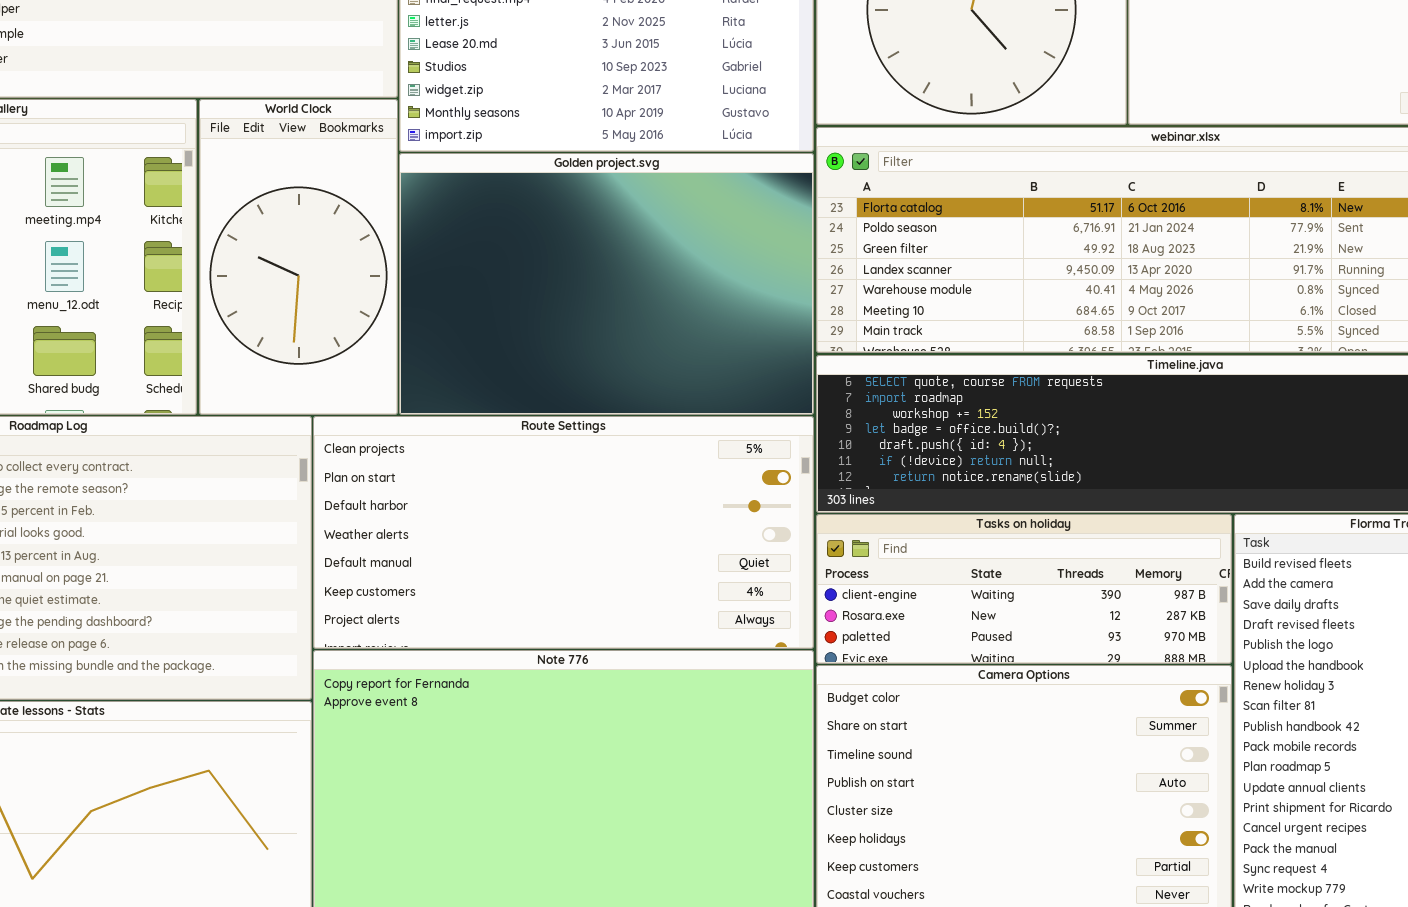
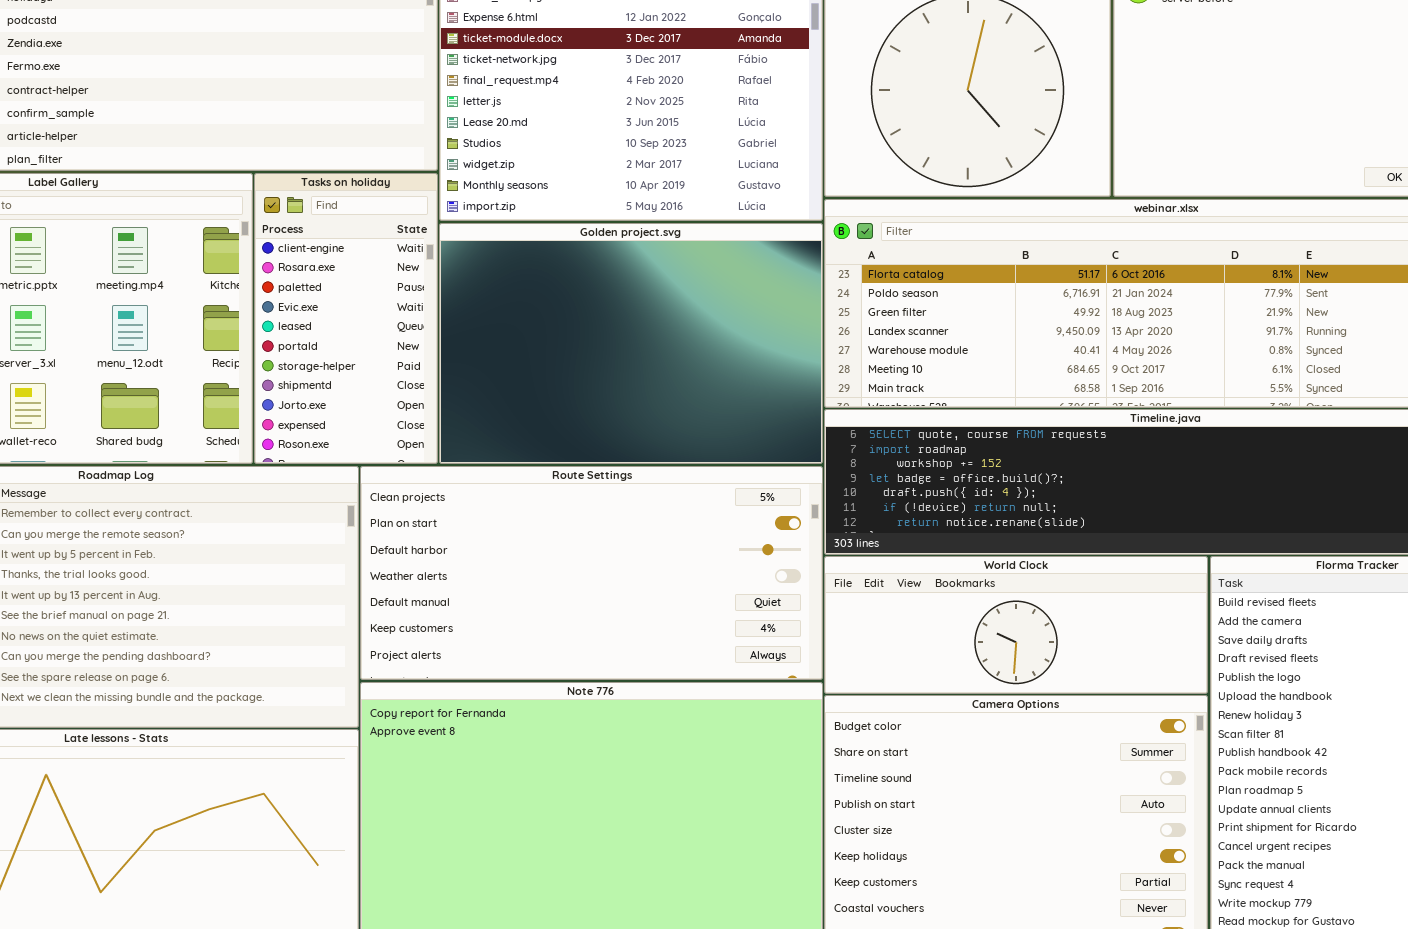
World Clock: [199,99,398,415] -> [824,556,1208,694], moved, resized
Tasks on holiday: [816,514,1232,664] -> [254,173,438,464], moved, resized

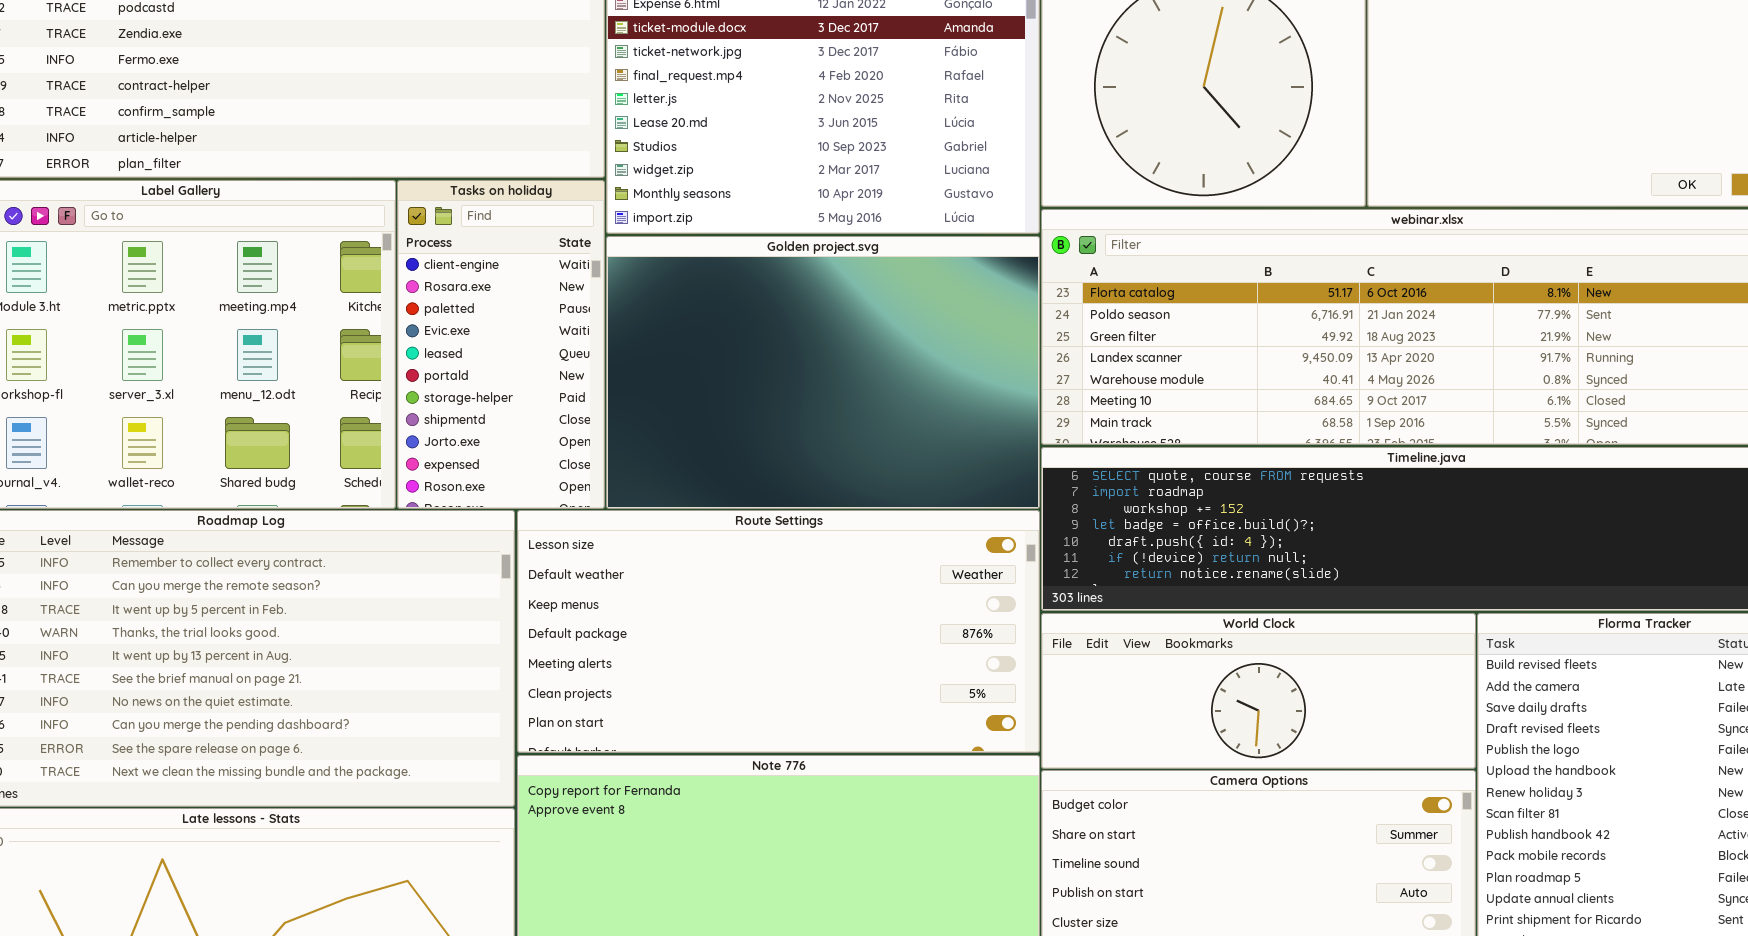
Route Settings: [360,466,823,680] -> [517,510,1040,753], scrolled up 5 rows

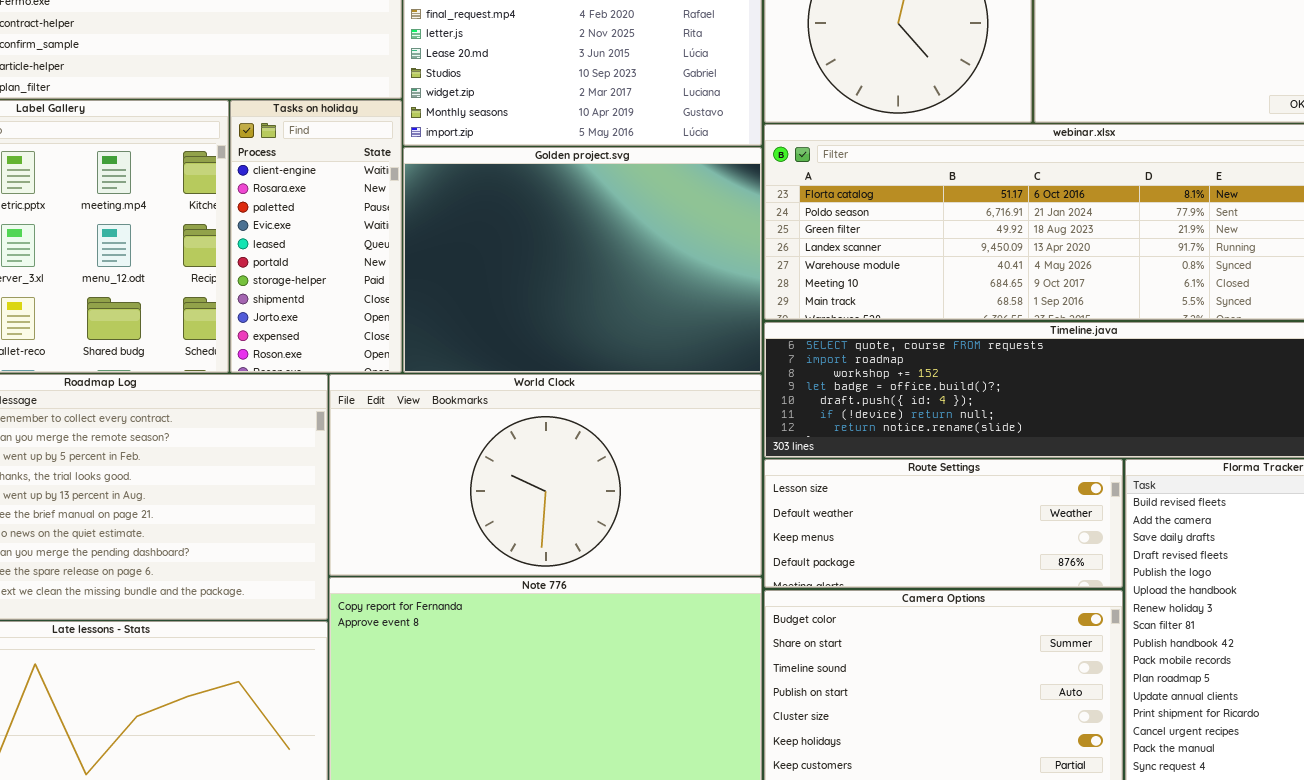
Route Settings: [517,510,1040,753] -> [764,459,1123,588], moved, resized
World Clock: [1041,613,1476,769] -> [329,374,762,576], moved, resized

